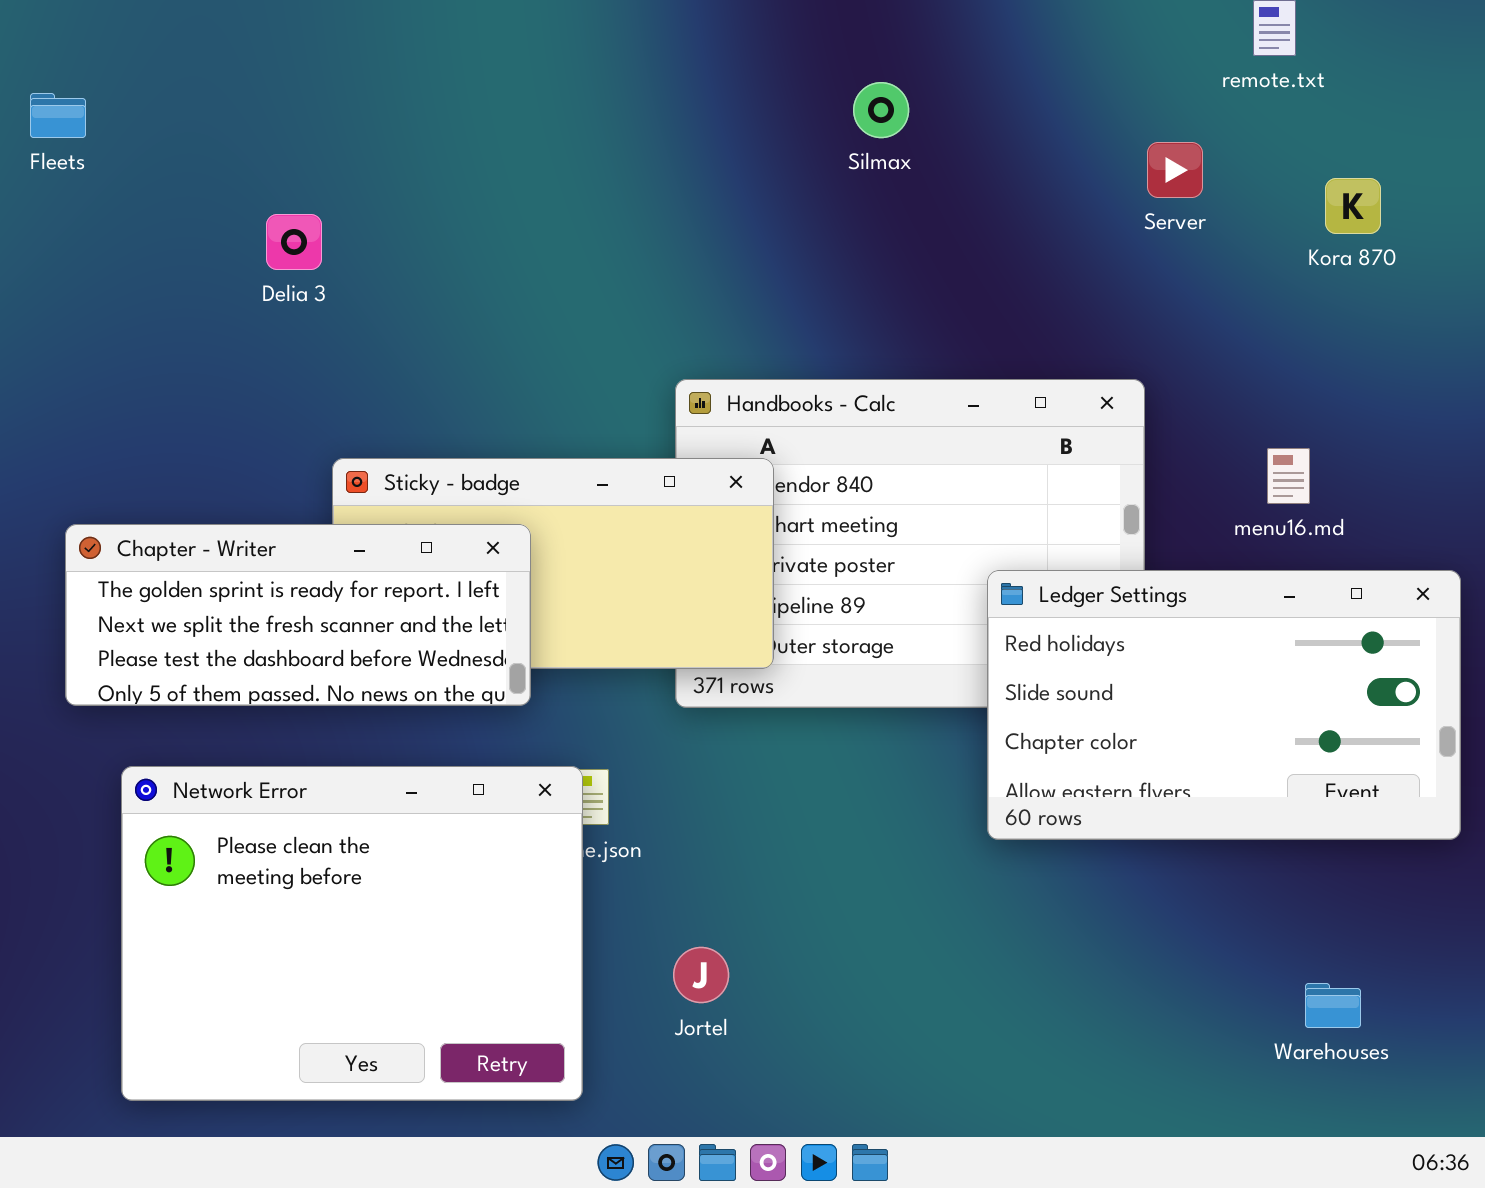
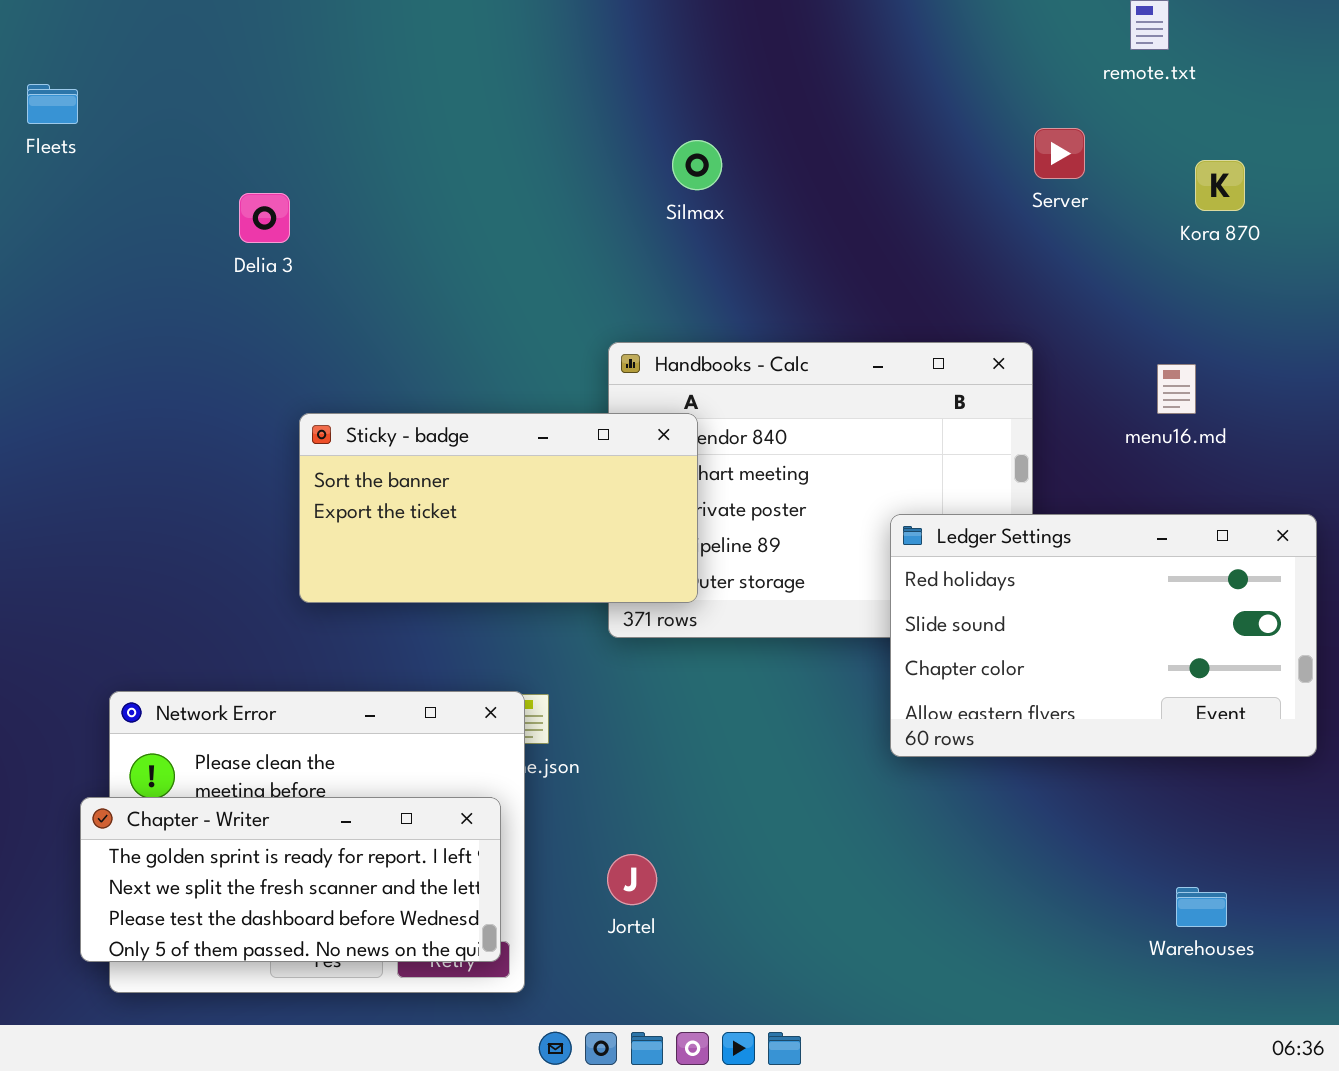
Silmax: [853,82,909,138] -> [672,140,722,190], moved
menu16.md: [1267,448,1310,504] -> [1157,364,1196,414], moved
Chapter - Writer: [65,524,531,706] -> [80,797,501,962], moved

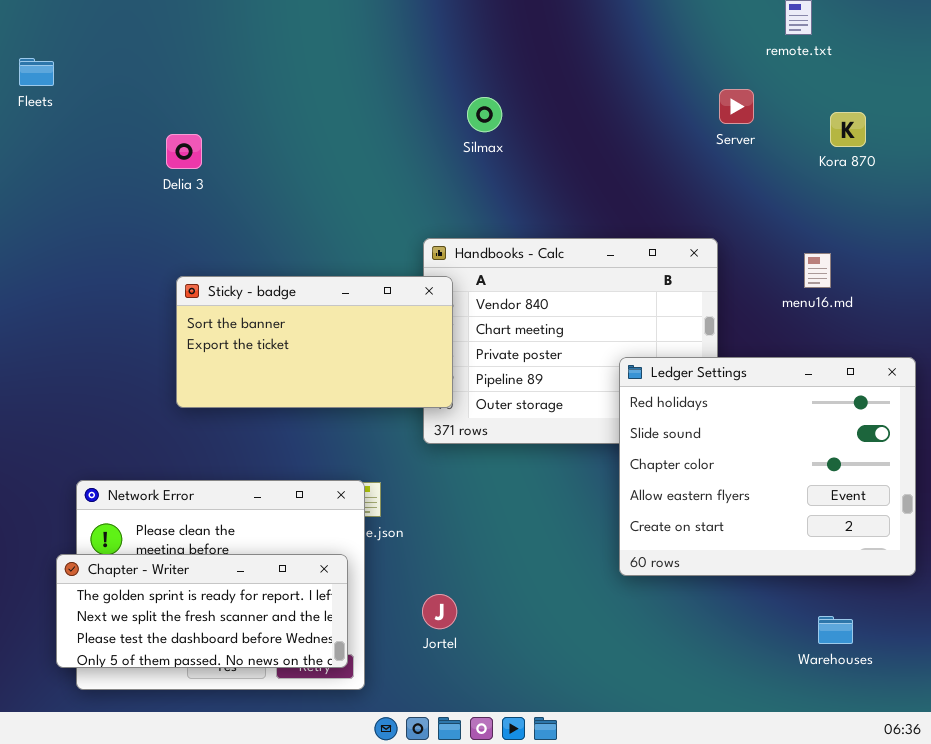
Sticky - badge: [299,413,698,603] -> [176,276,453,408], moved
Ledger Settings: [890,514,1317,757] -> [619,357,916,576], resized

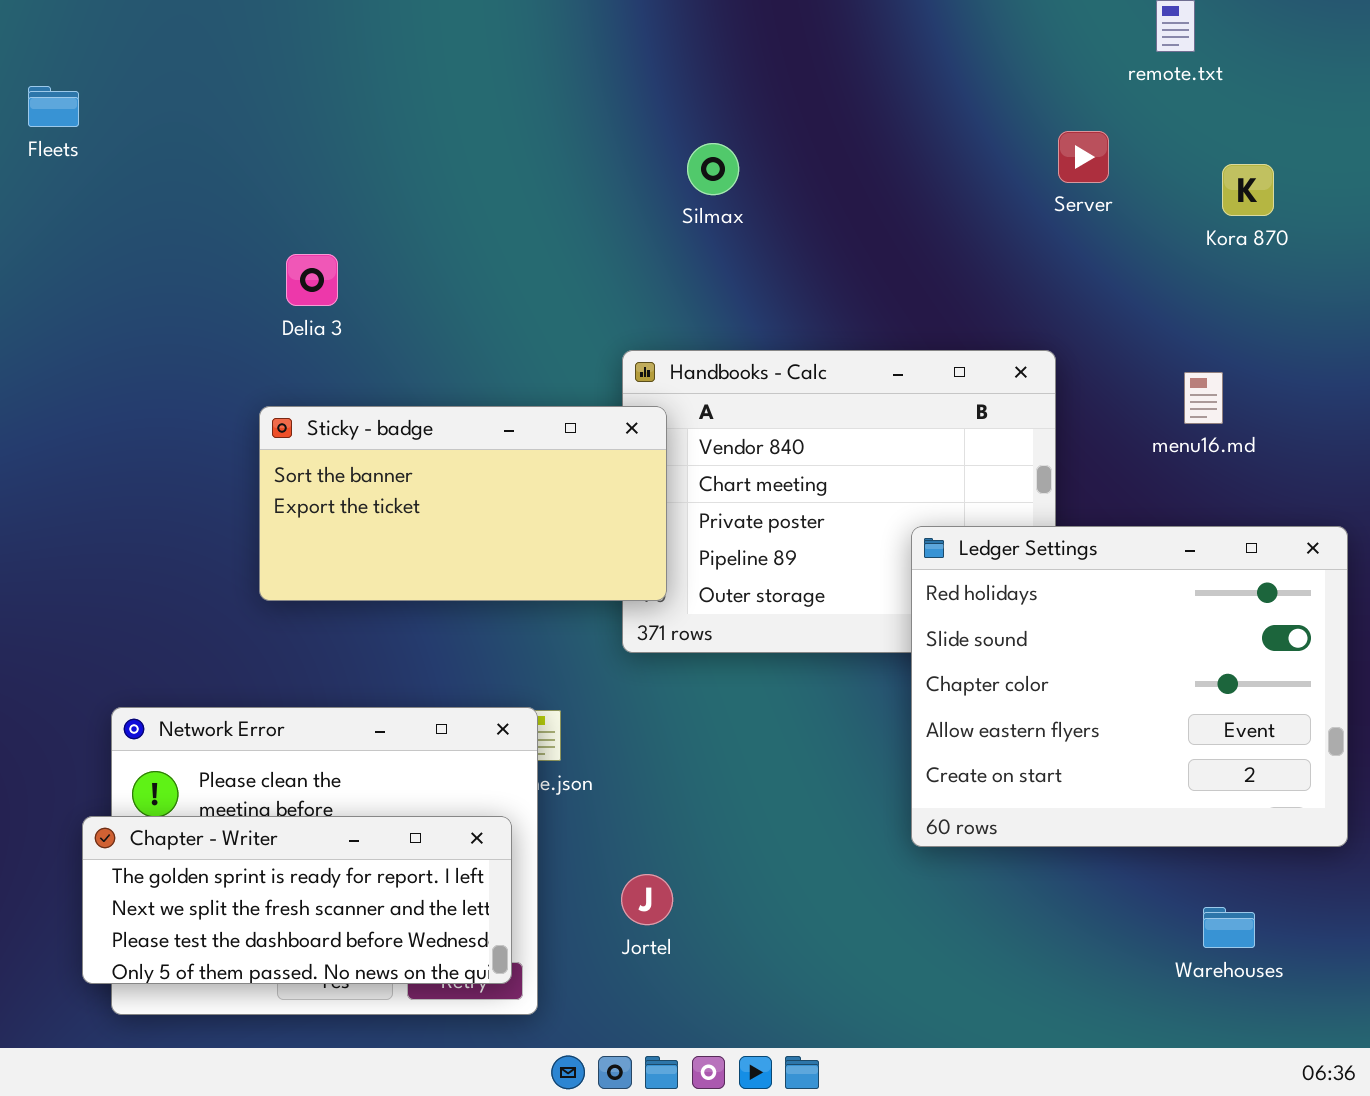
Delia 3: [166,134,202,169] -> [286,254,338,306], moved

